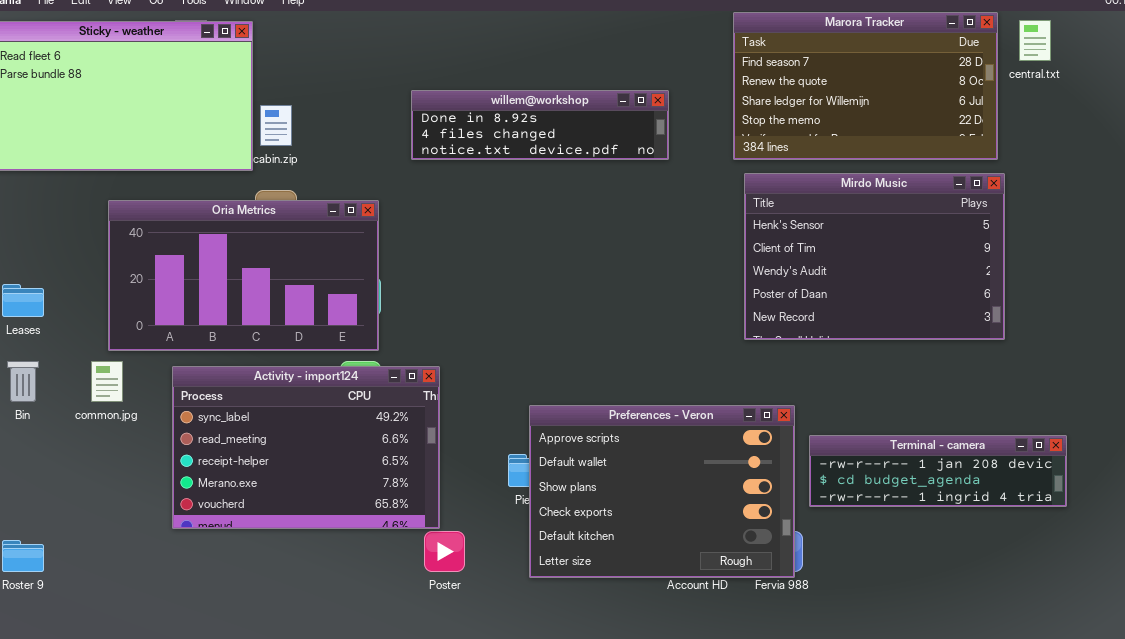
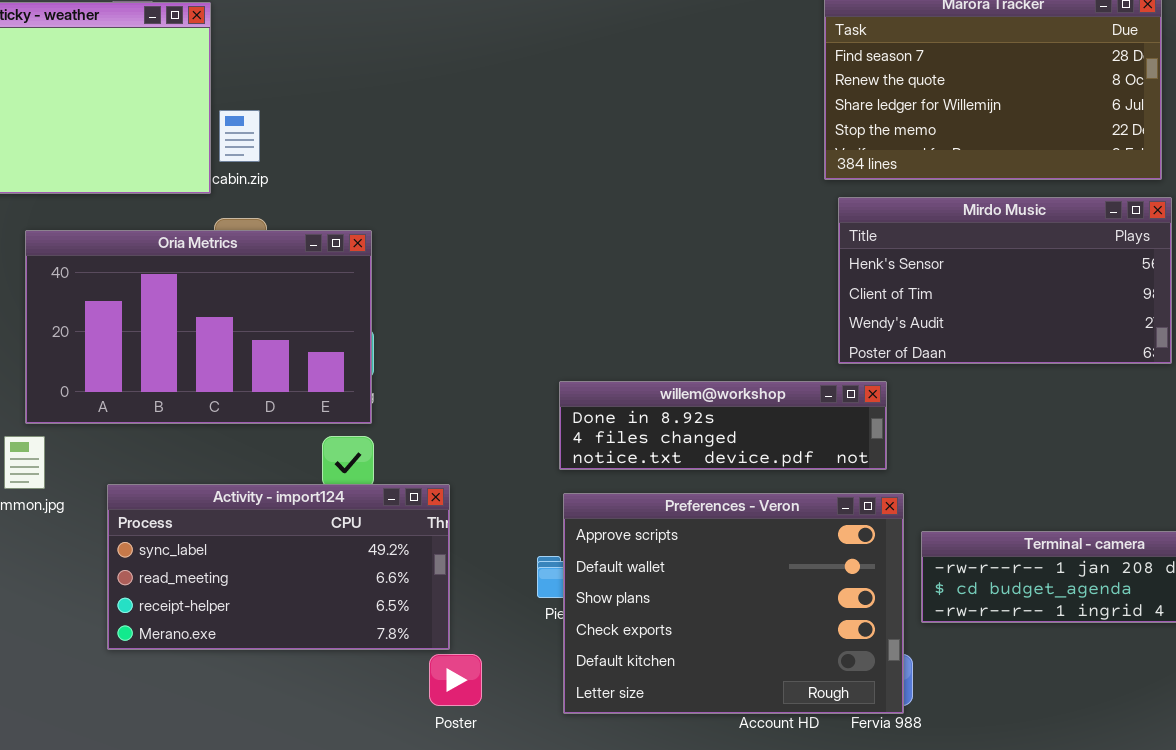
willem@workshop: [411,90,669,160] -> [559,381,887,470], moved
Mirdo Music: [744,173,1005,340] -> [838,197,1172,364], resized
Activity - import124: [172,366,440,529] -> [107,484,450,650], resized

